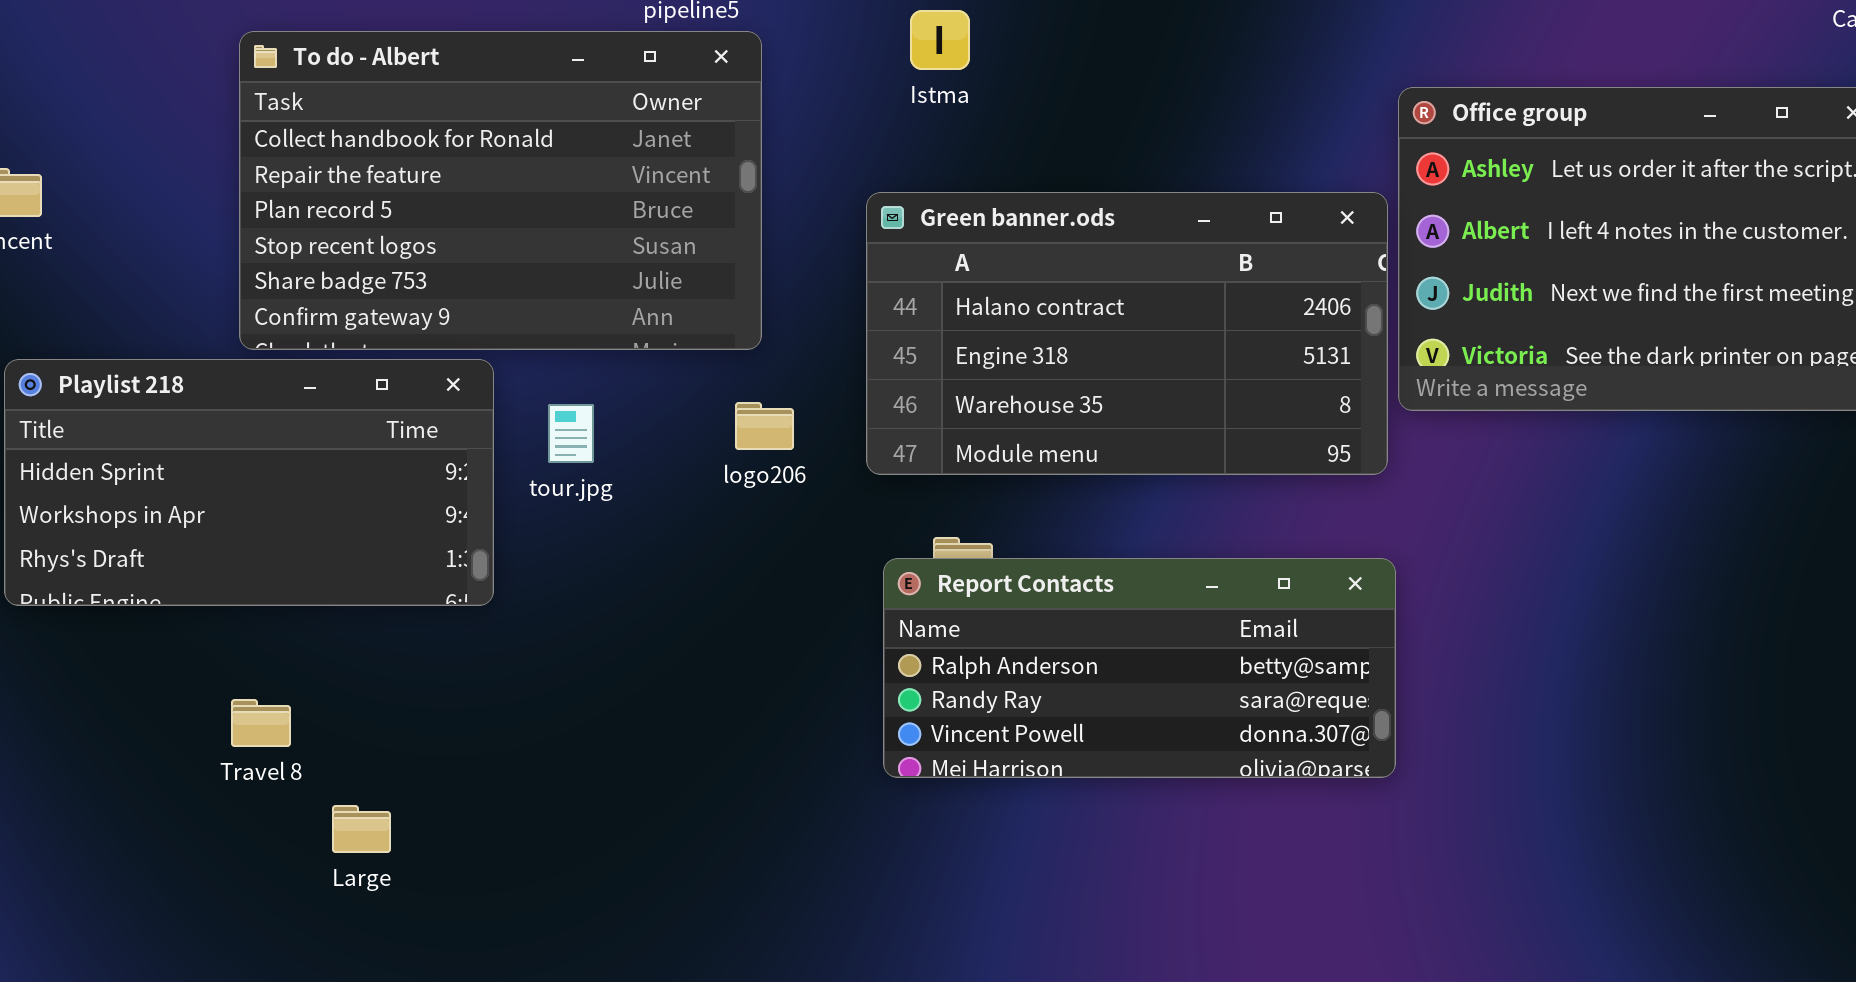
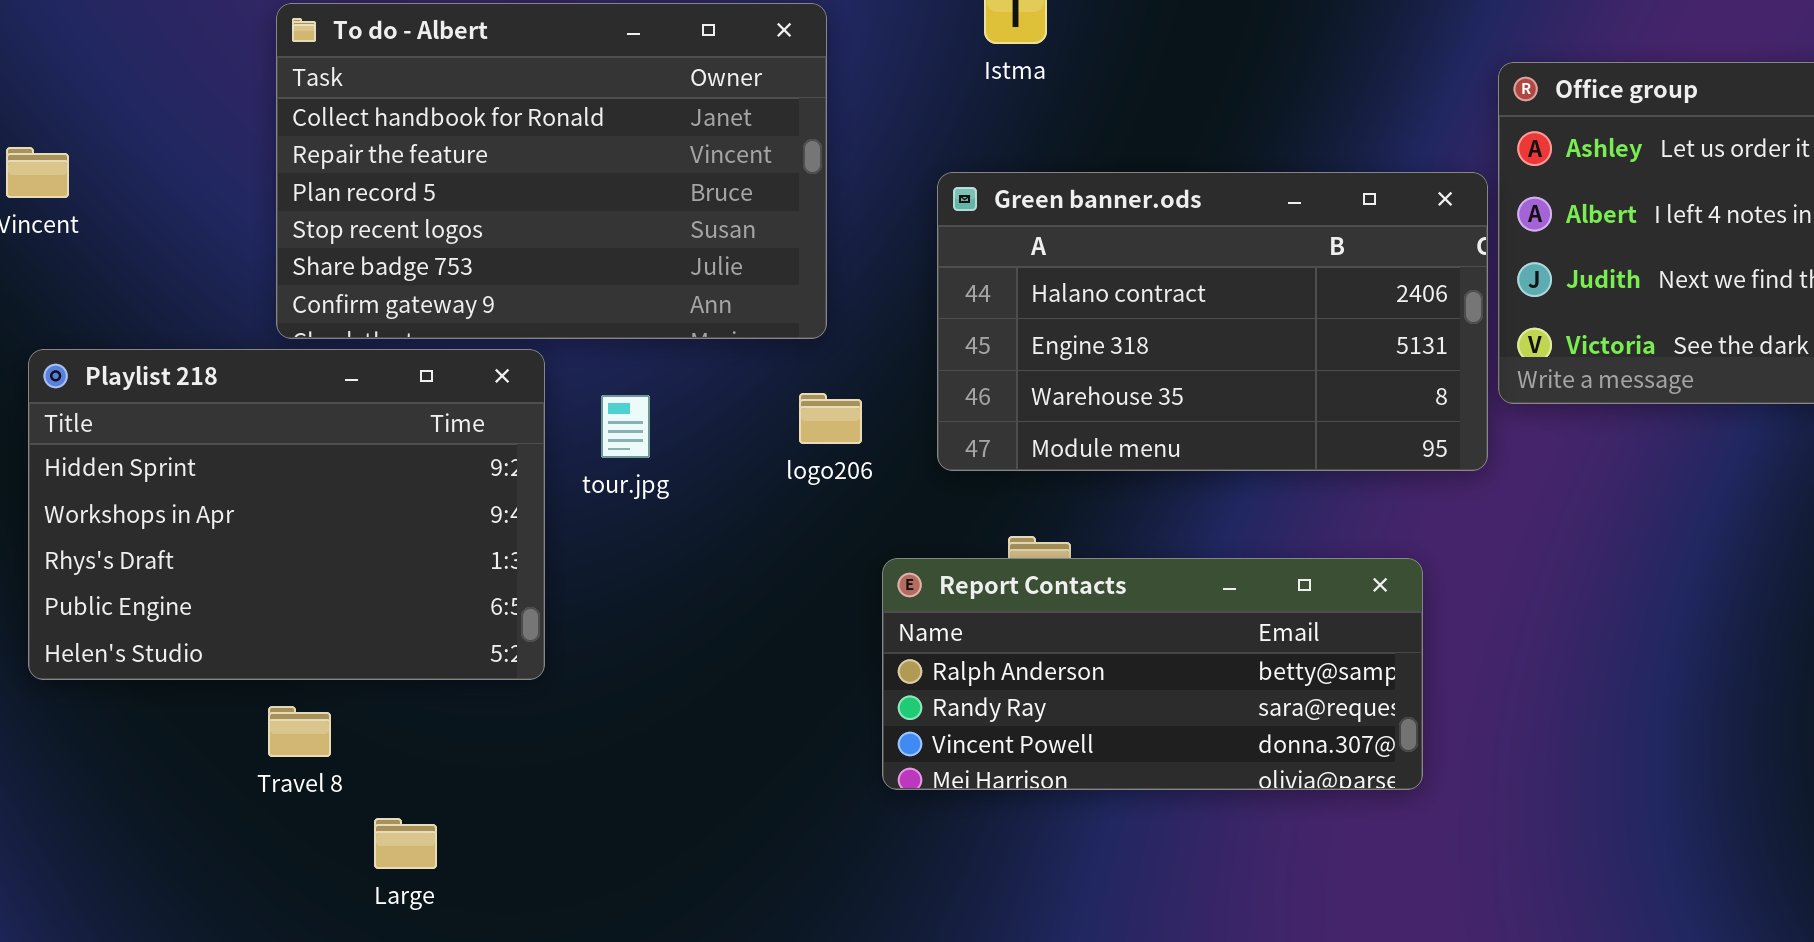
Playlist 218: [4,359,494,606] -> [28,349,545,680], resized
Report Contacts: [883,558,1396,778] -> [882,558,1423,790], moved

